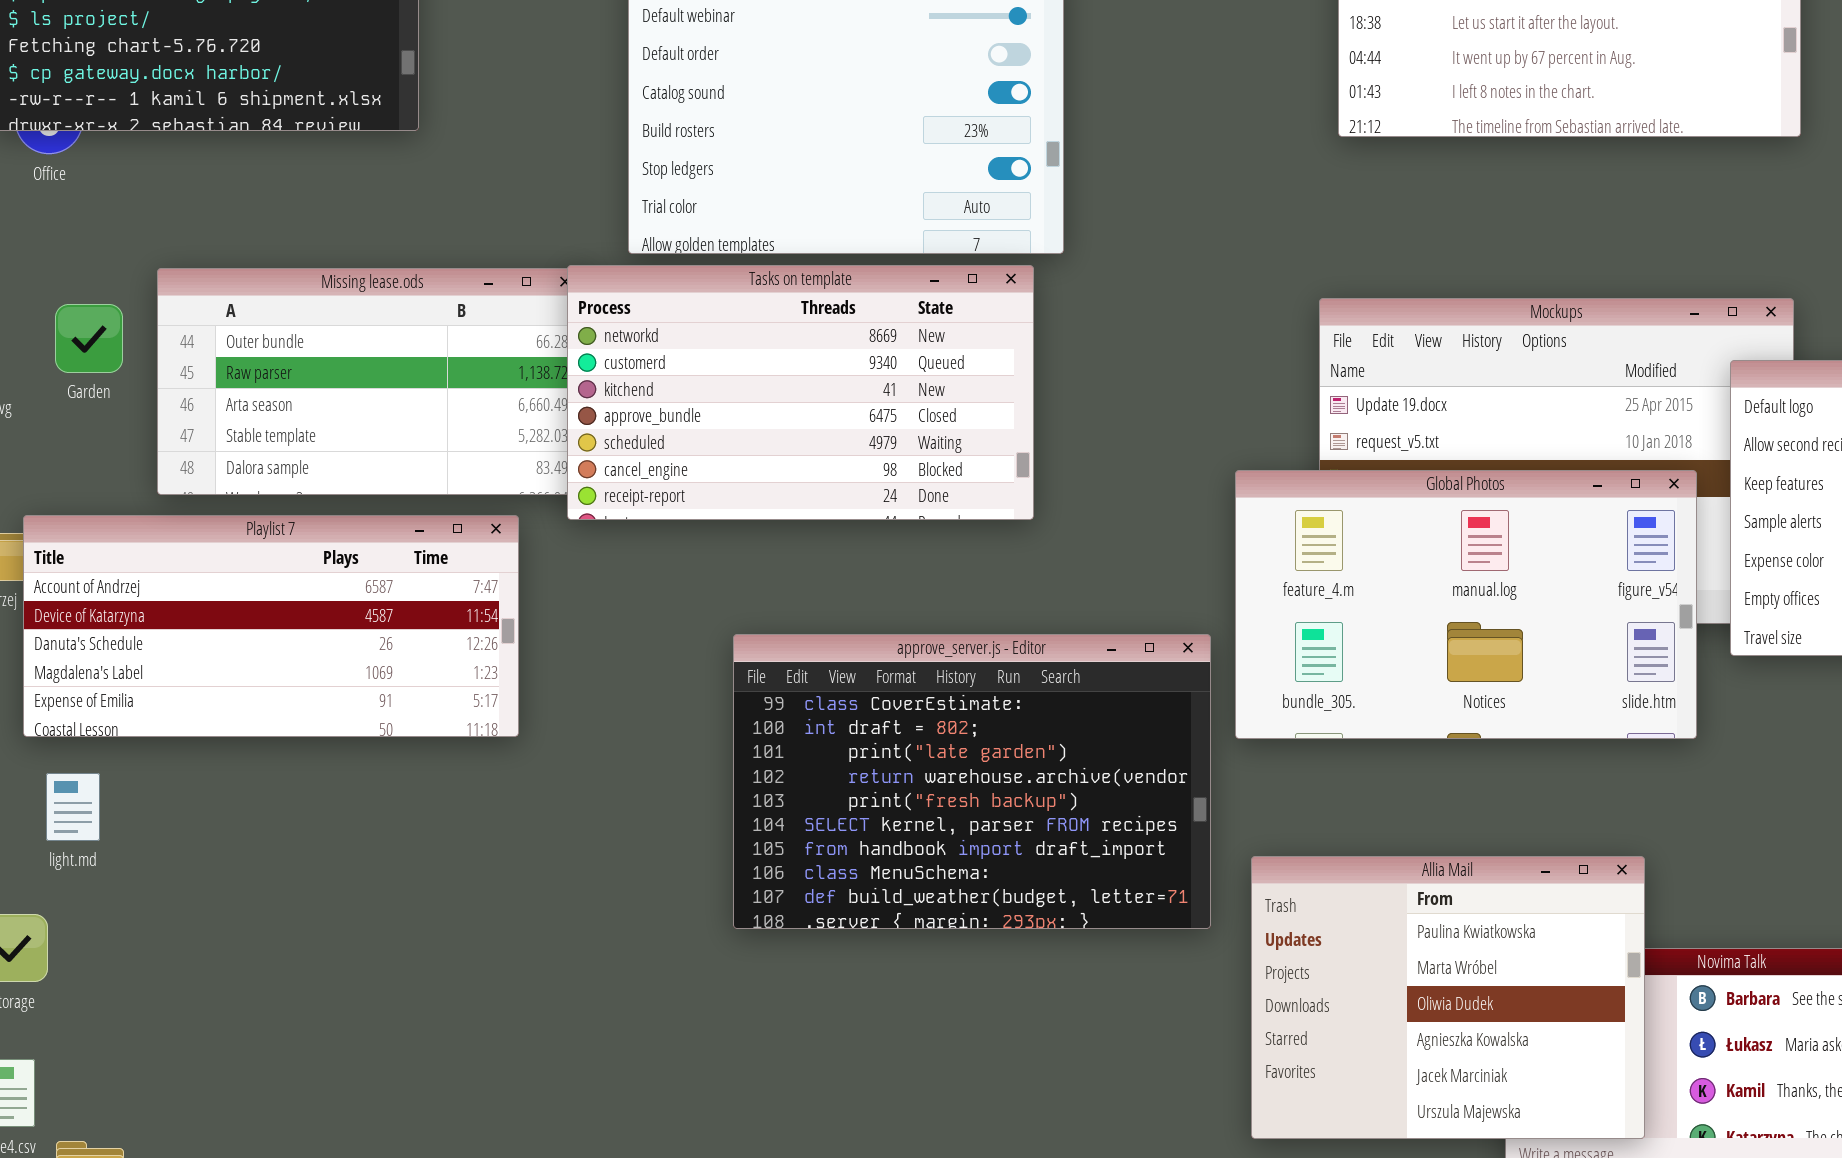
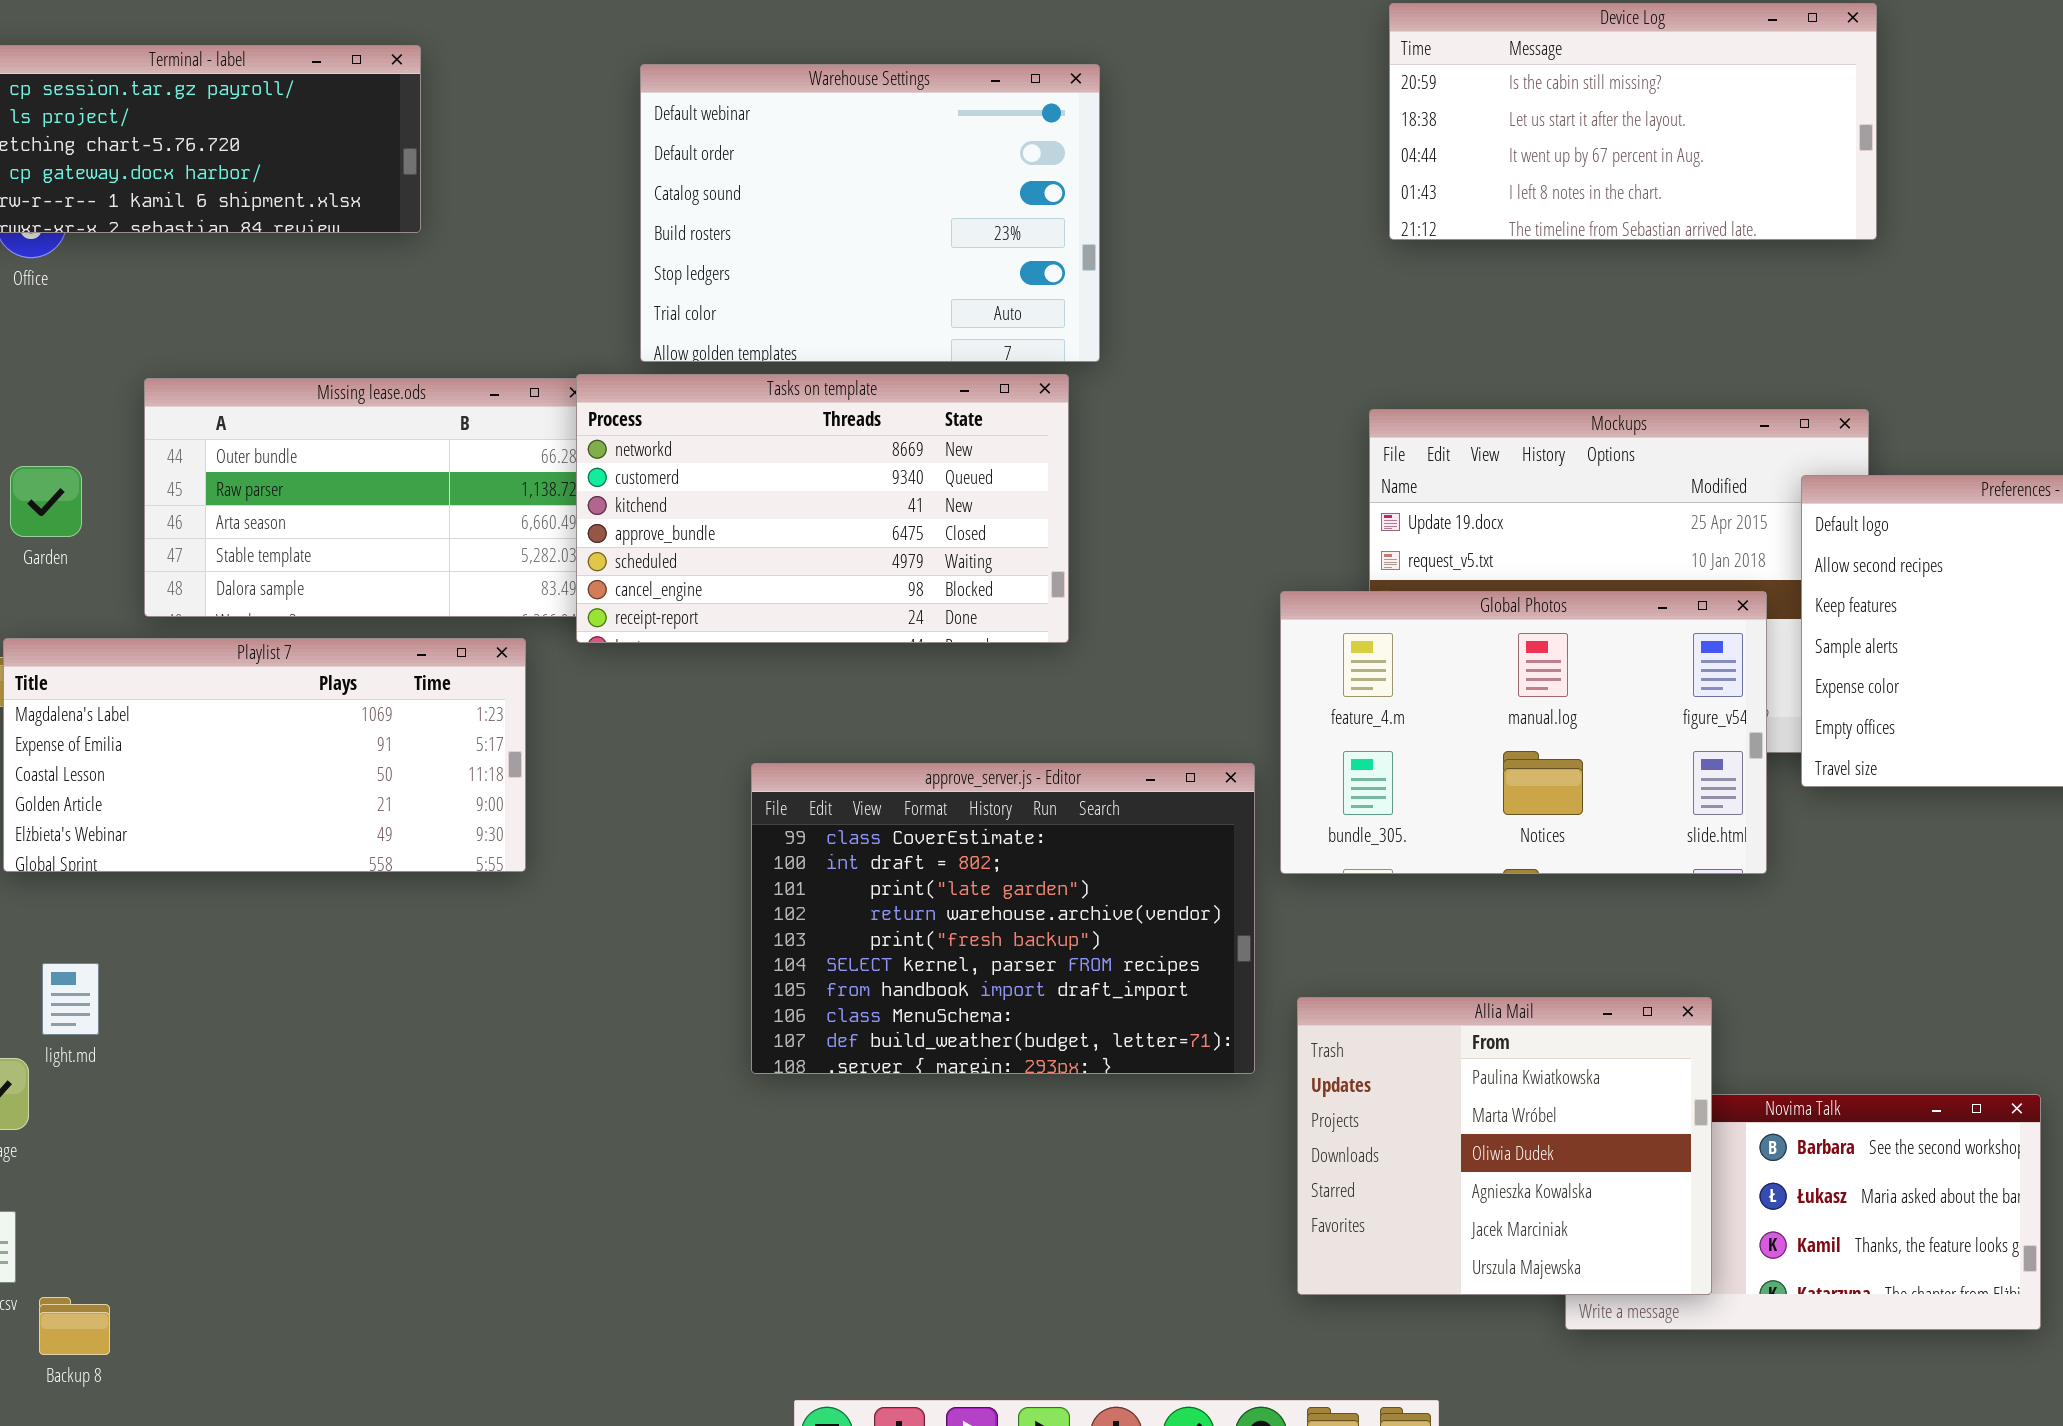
Garden: [55,304,123,373] -> [10,466,82,537], moved
Playlist 7: [23,515,519,737] -> [3,638,526,872], scrolled down 3 rows
light.md: [46,773,100,841] -> [42,963,99,1035], moved

